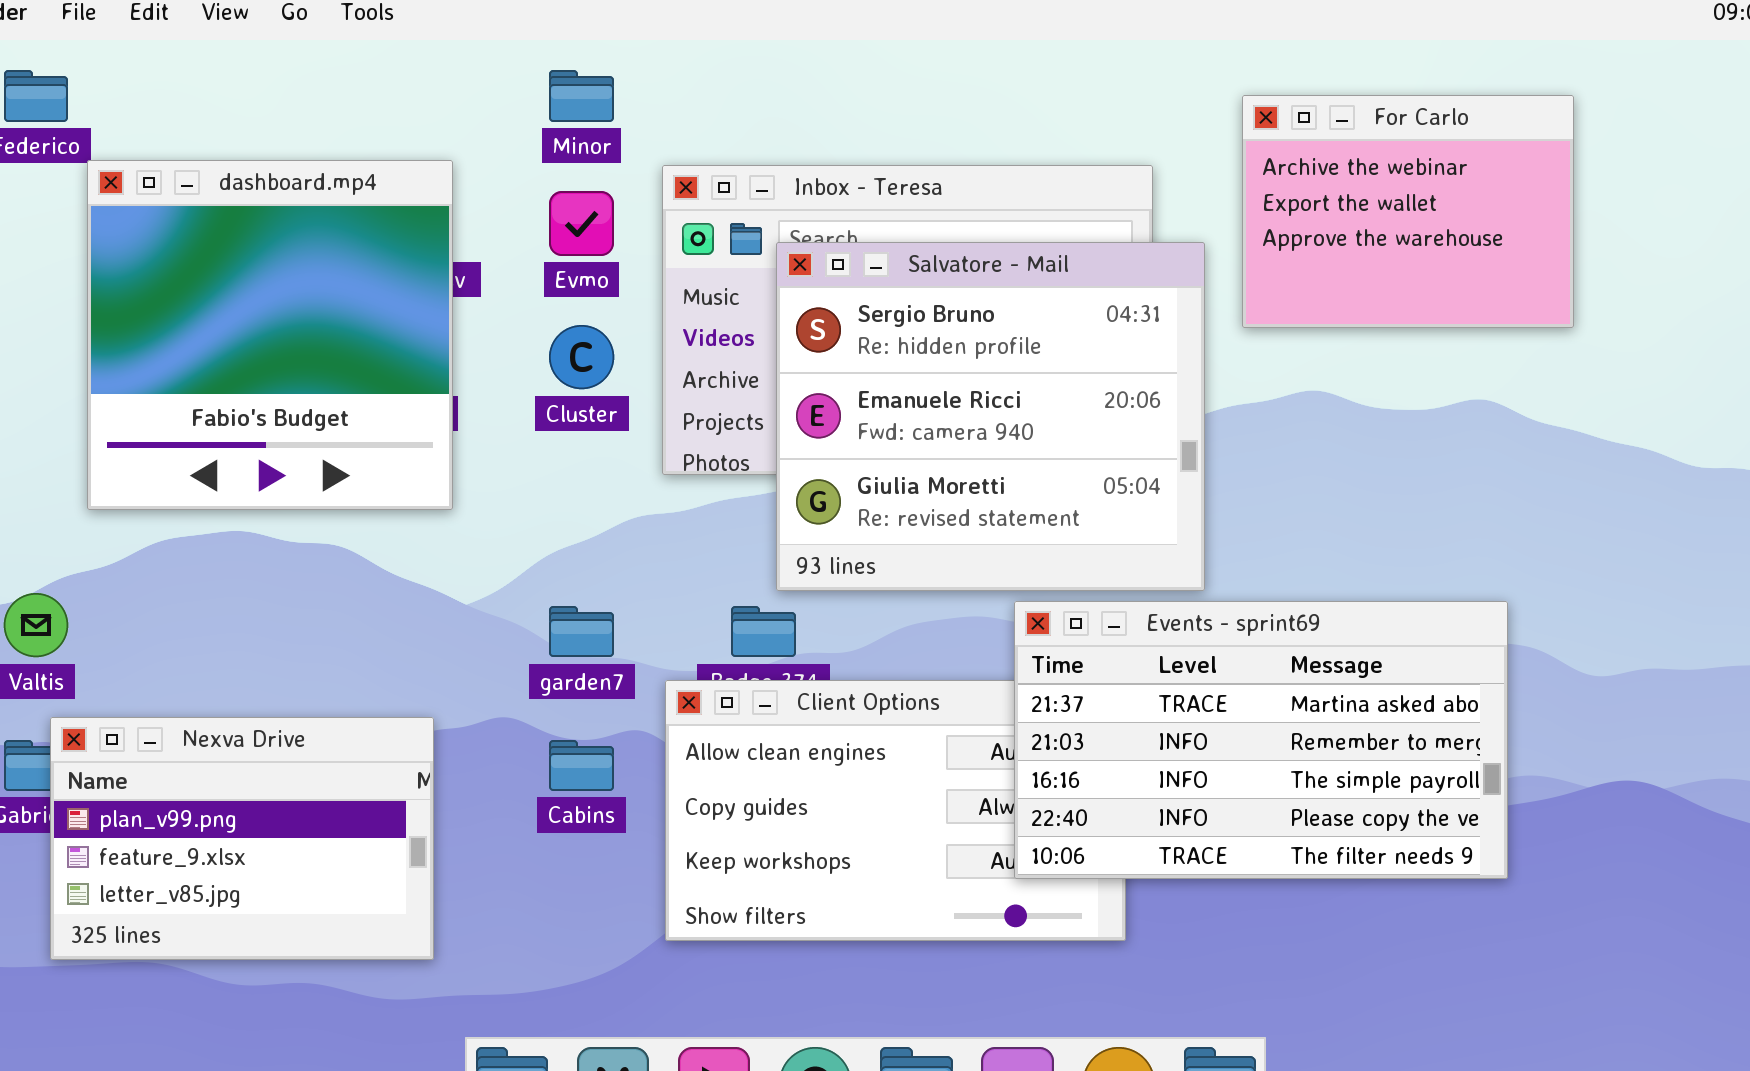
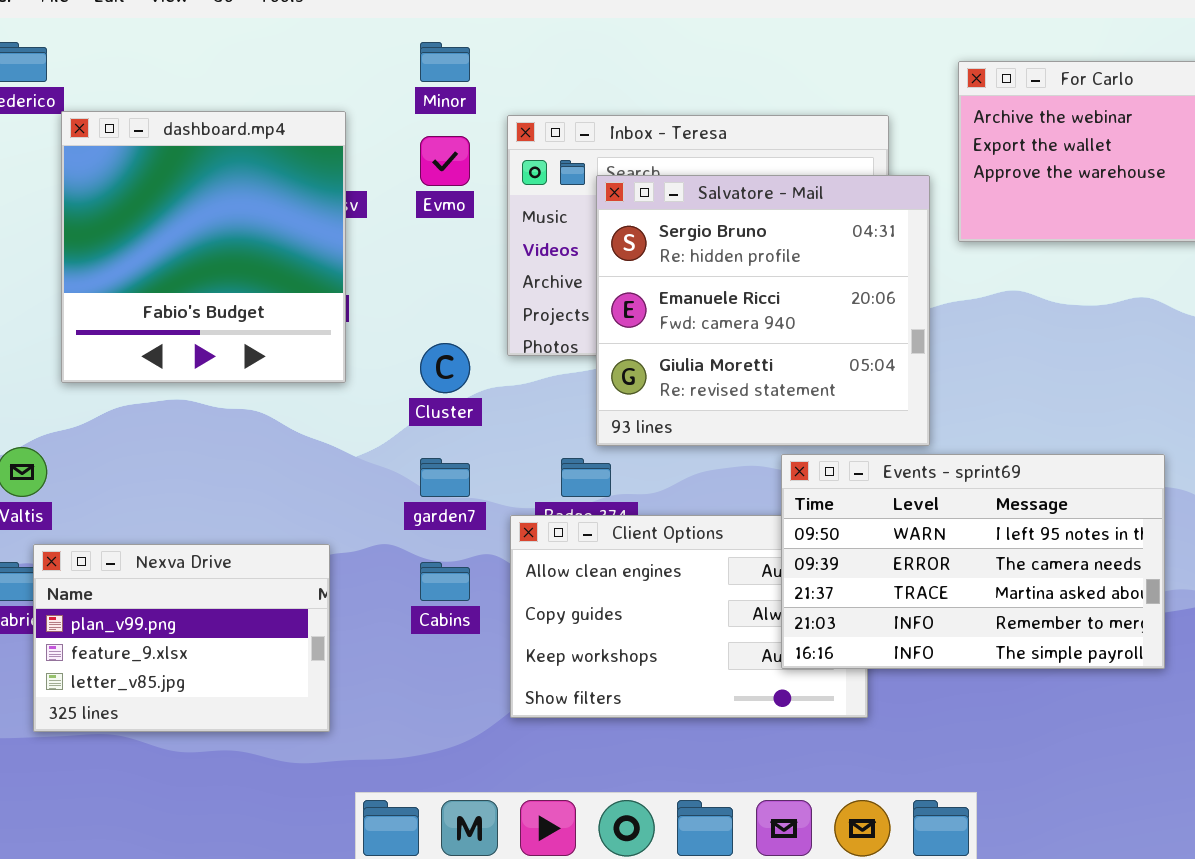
Cluster: [549,325,614,389] -> [420,343,470,393], moved
Events - sprint69: [1014,601,1508,879] -> [781,454,1165,669], scrolled up 2 rows

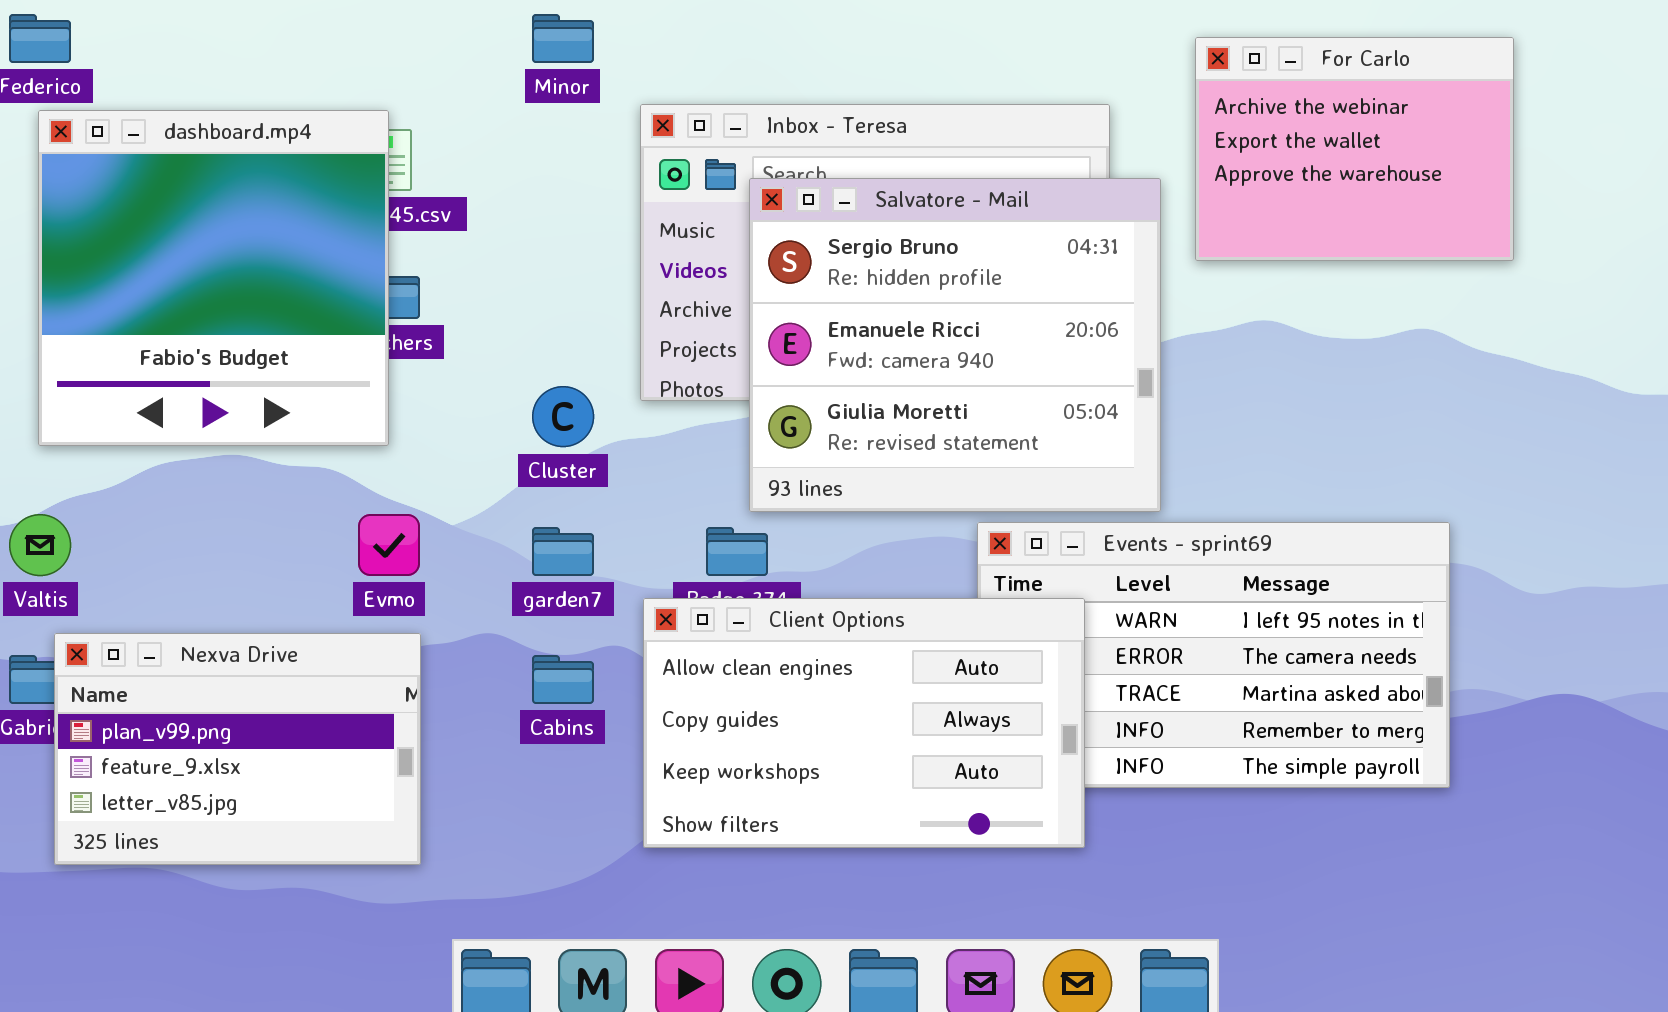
dashboard.mp4: [61,111,346,383] -> [38,110,389,446], moved
Evmo: [420,136,470,186] -> [358,514,420,576], moved
Client Options: [510,515,868,718] -> [643,598,1085,848], raised

